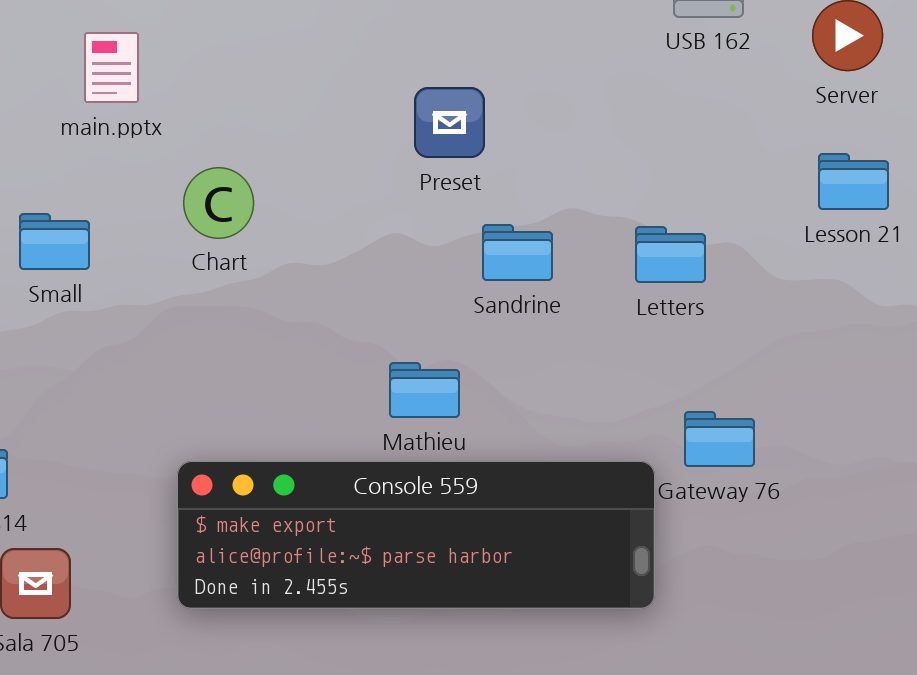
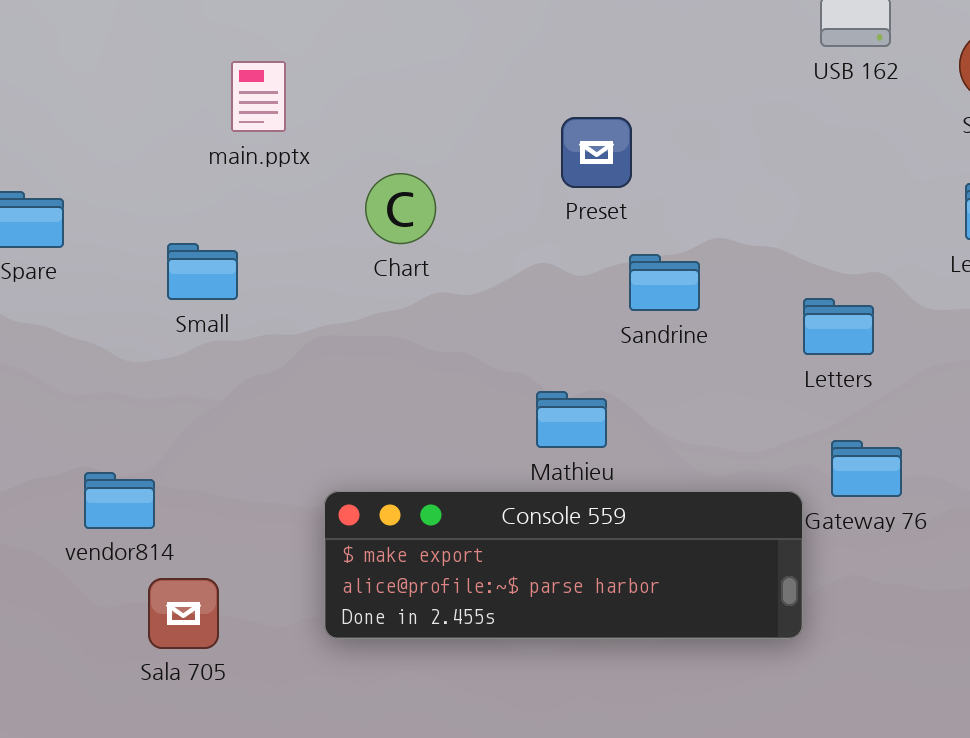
Chart: [183,167,254,239] -> [365,173,436,244], moved
Letters: [635,226,706,283] -> [803,298,874,355], moved

